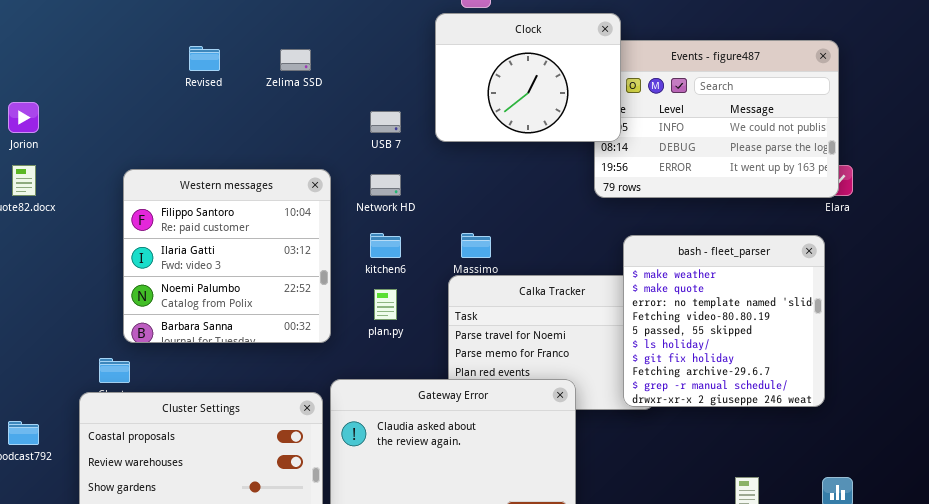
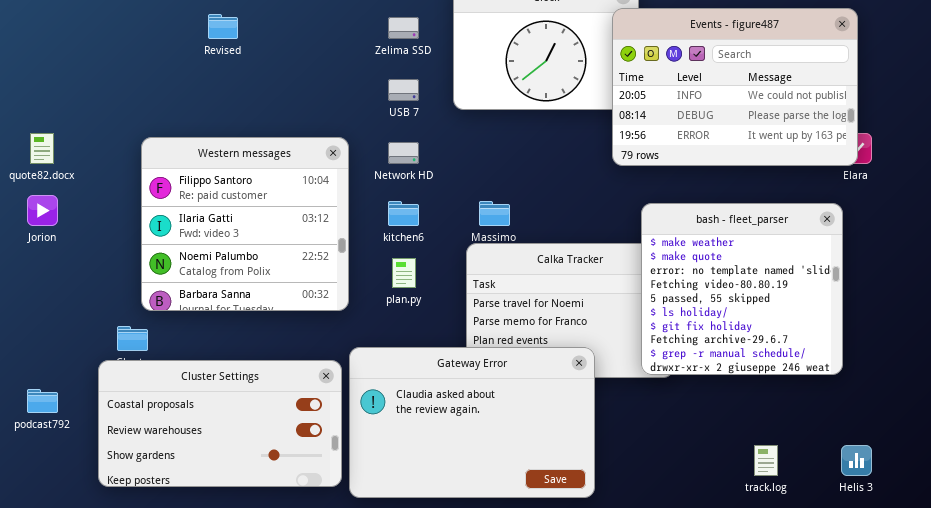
Events - figure487: [594,40,839,198] -> [612,8,858,166], raised
Zelima SSD: [280,49,311,71] -> [388,17,419,39], moved
Jorion: [8,102,39,133] -> [27,195,58,226], moved

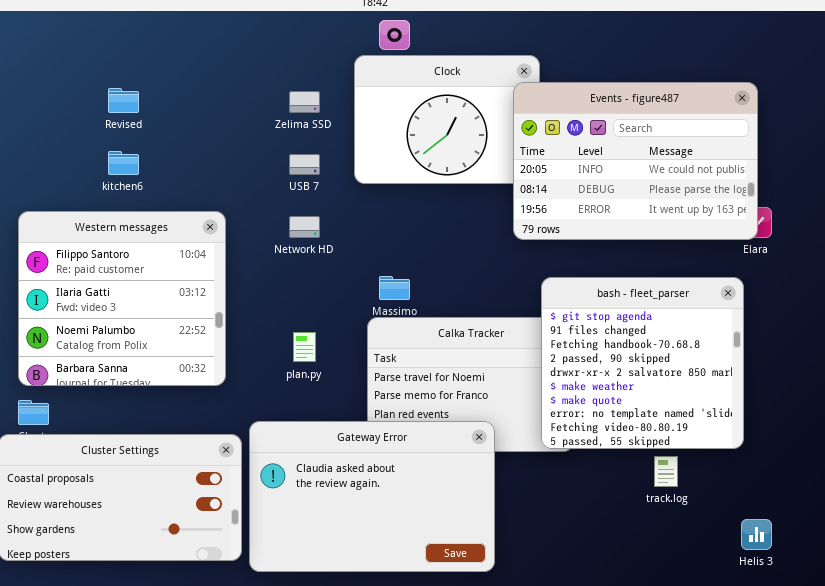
Western messages: [141,137,349,311] -> [18,211,226,386], moved
kitchen6: [388,201,419,226] -> [108,151,139,175], moved
bash - fleet_parser: [641,203,843,375] -> [541,277,744,449], scrolled up 5 rows
track.log: [754,445,778,476] -> [654,456,678,487], moved

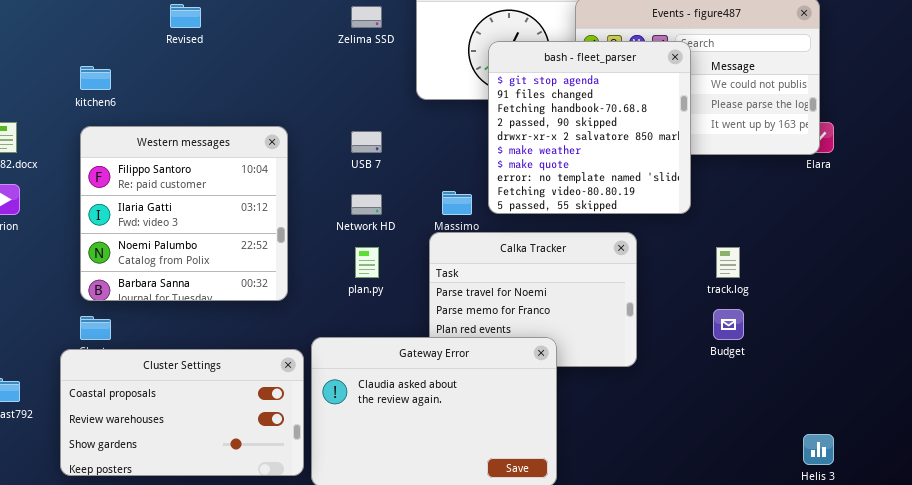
kitchen6: [108,151,139,175] -> [80,66,111,90], moved
USB 7: [289,154,320,175] -> [351,131,382,153], moved
Network HD: [289,216,320,238] -> [351,194,382,215], moved
bash - fleet_parser: [541,277,744,449] -> [488,41,691,214], moved
track.log: [654,456,678,487] -> [716,247,740,278], moved

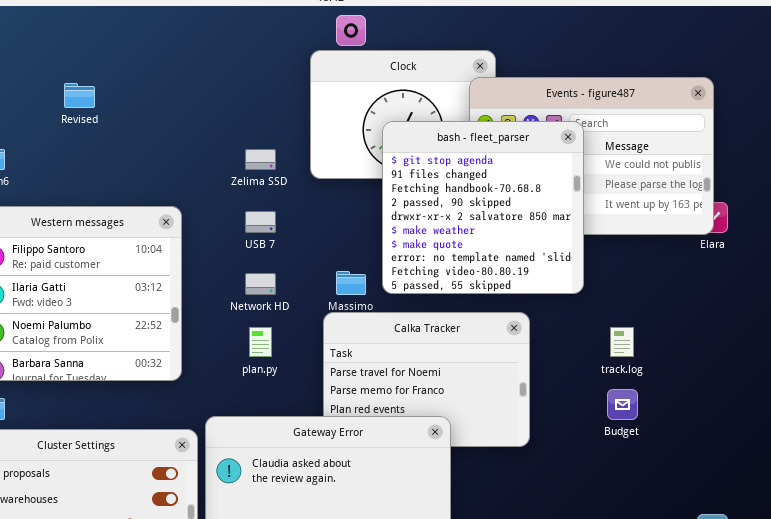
Zelima SSD: [351,6,382,28] -> [245,149,276,170], moved

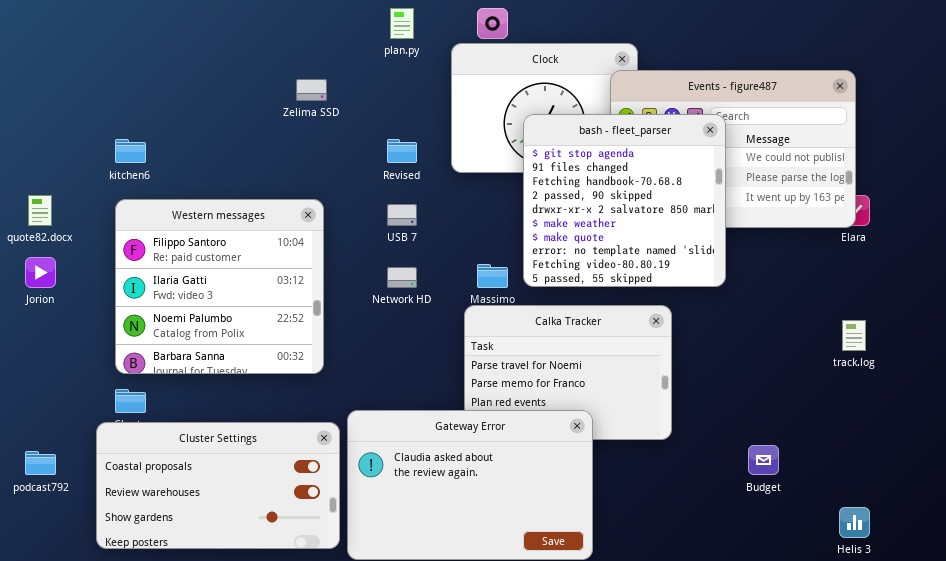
Revised: [64,83,95,108] -> [387,139,417,163], moved
Zelima SSD: [245,149,276,170] -> [296,79,327,101], moved
plan.py: [249,327,272,357] -> [390,8,414,39], moved
track.log: [610,327,634,357] -> [842,320,866,351], moved
Budget: [607,389,638,420] -> [748,445,779,475], moved

